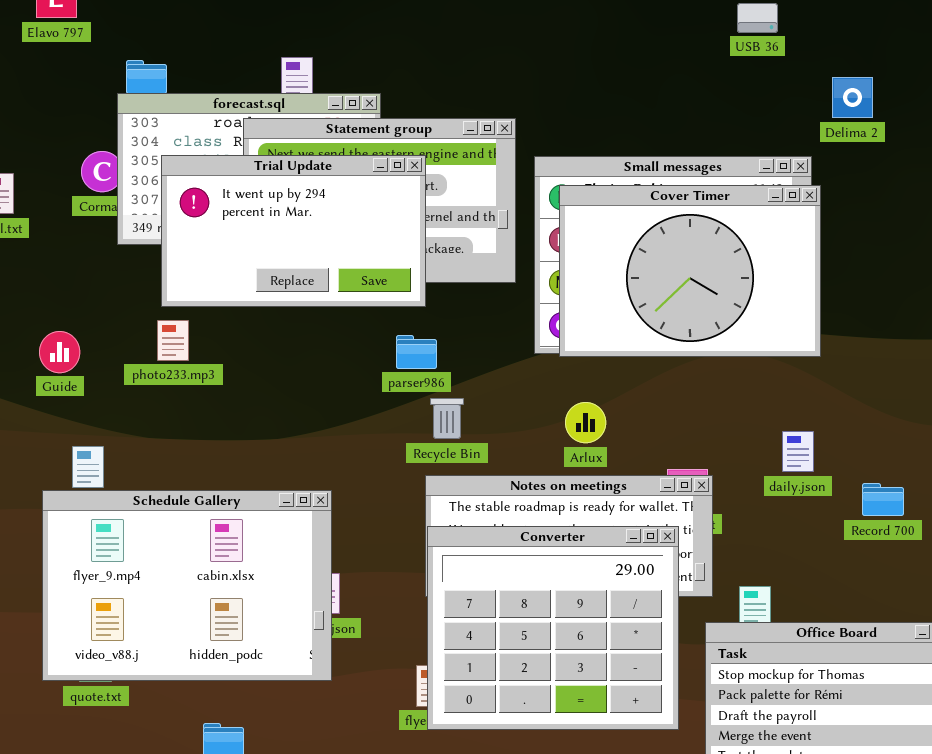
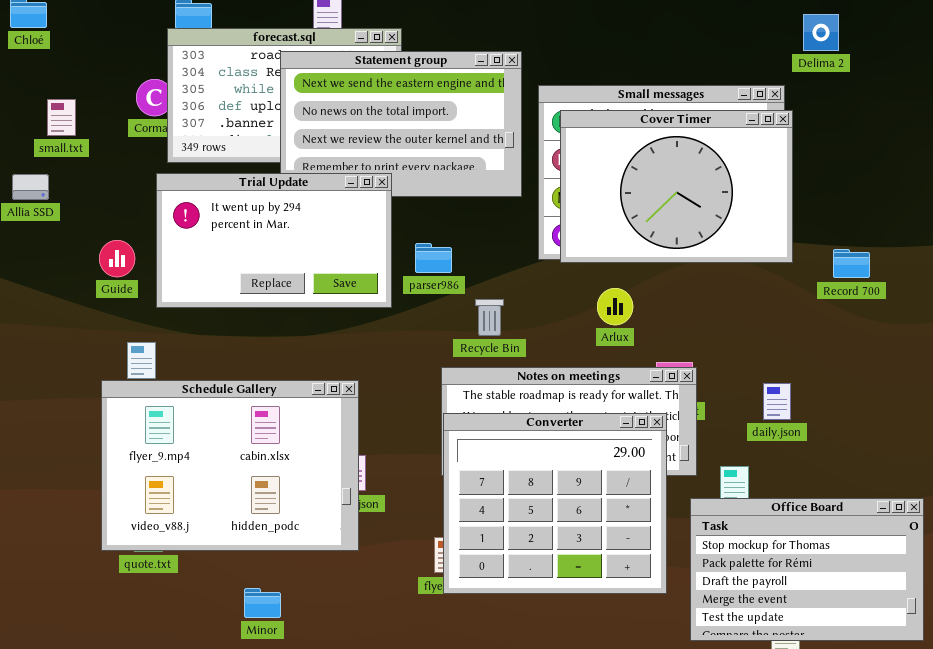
Trial Update: [161,155,426,307] -> [156,173,392,308], moved
Recycle Bin: [430,398,464,439] -> [475,299,504,336], moved
Arlux: [565,402,606,443] -> [597,288,633,325], moved
daily.json: [782,431,814,472] -> [763,383,791,420], moved
Record 700: [862,483,904,516] -> [833,249,870,278], moved

